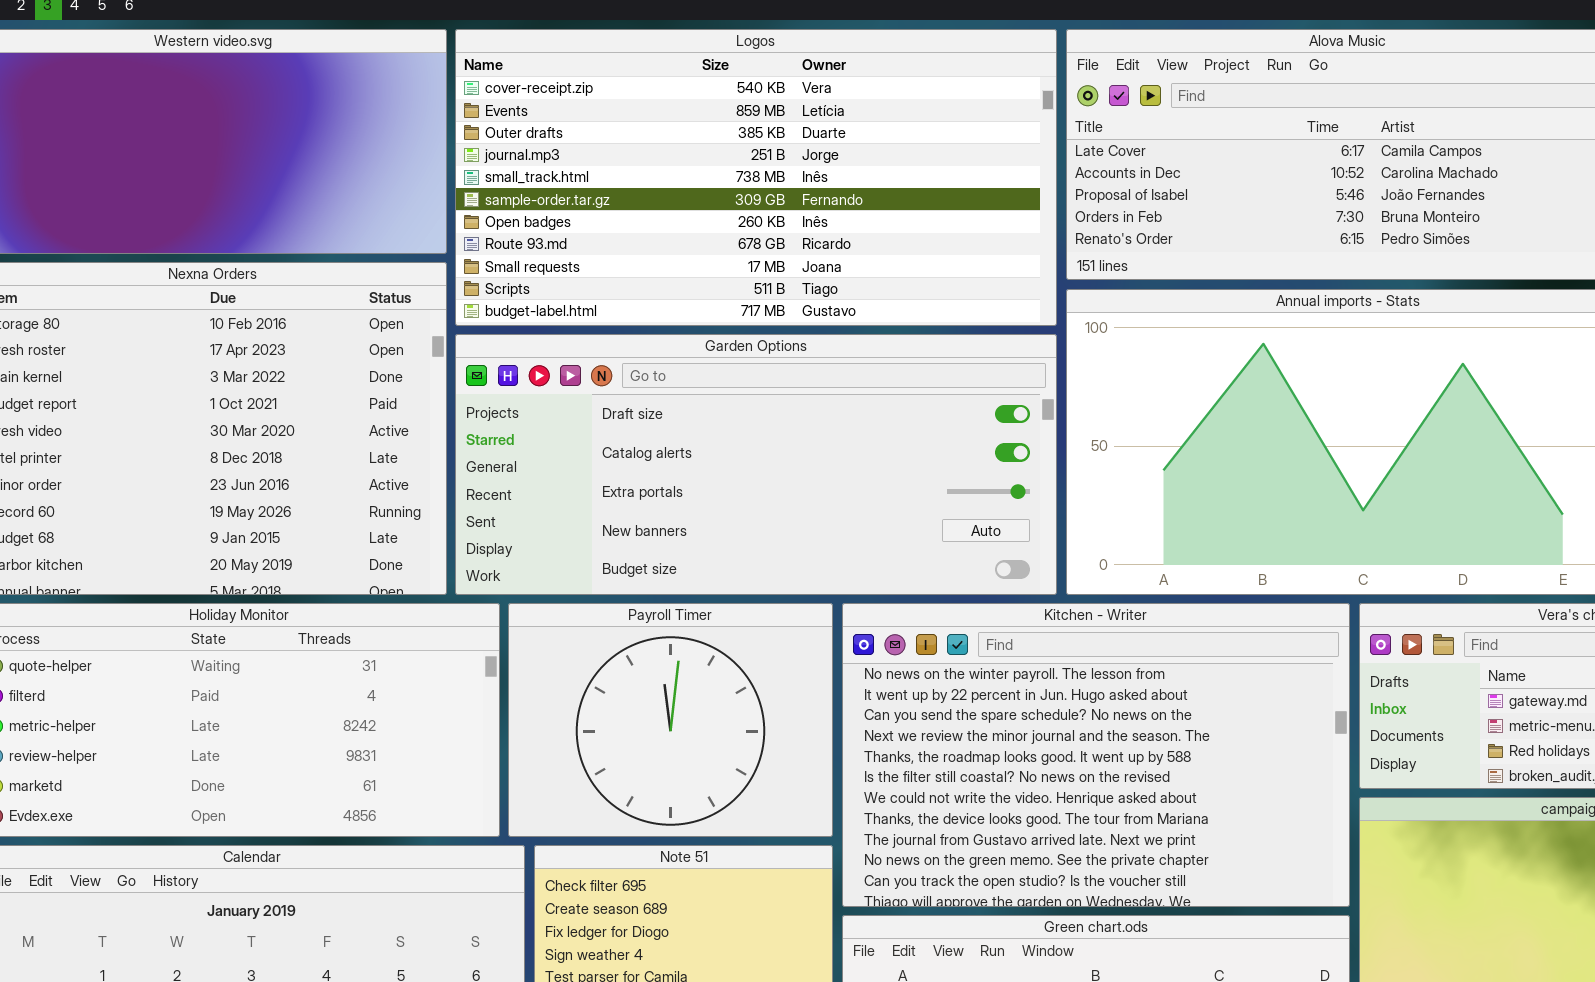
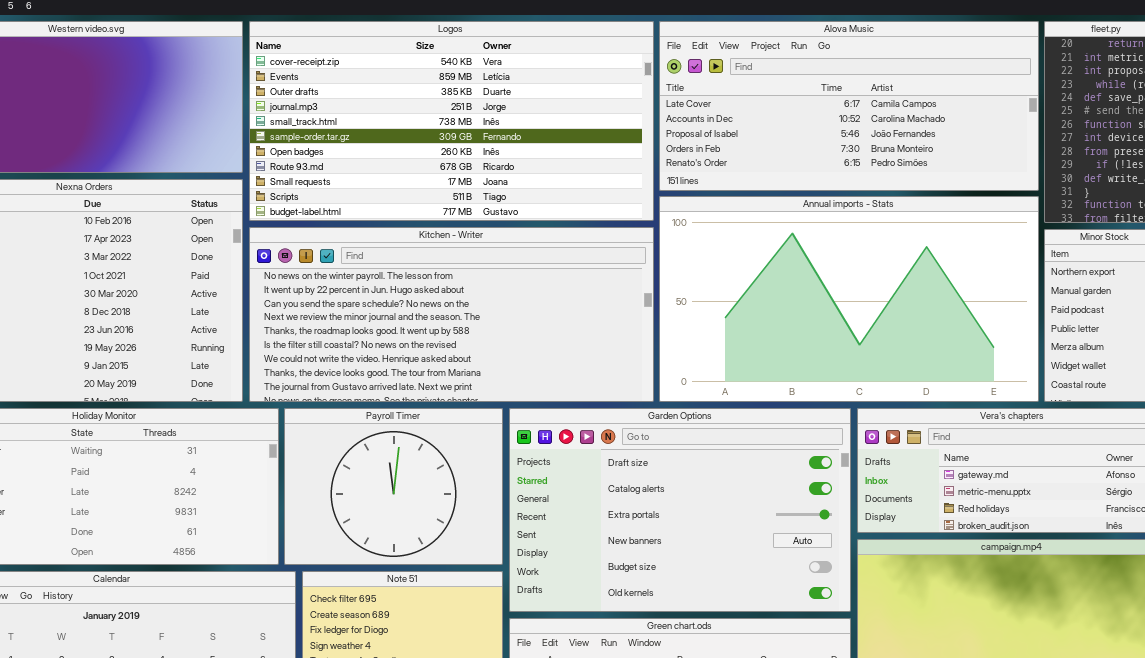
Garden Options: [455,334,1057,595] -> [509,408,851,612], moved, resized
Kitchen - Writer: [842,603,1350,907] -> [249,227,654,402], moved, resized

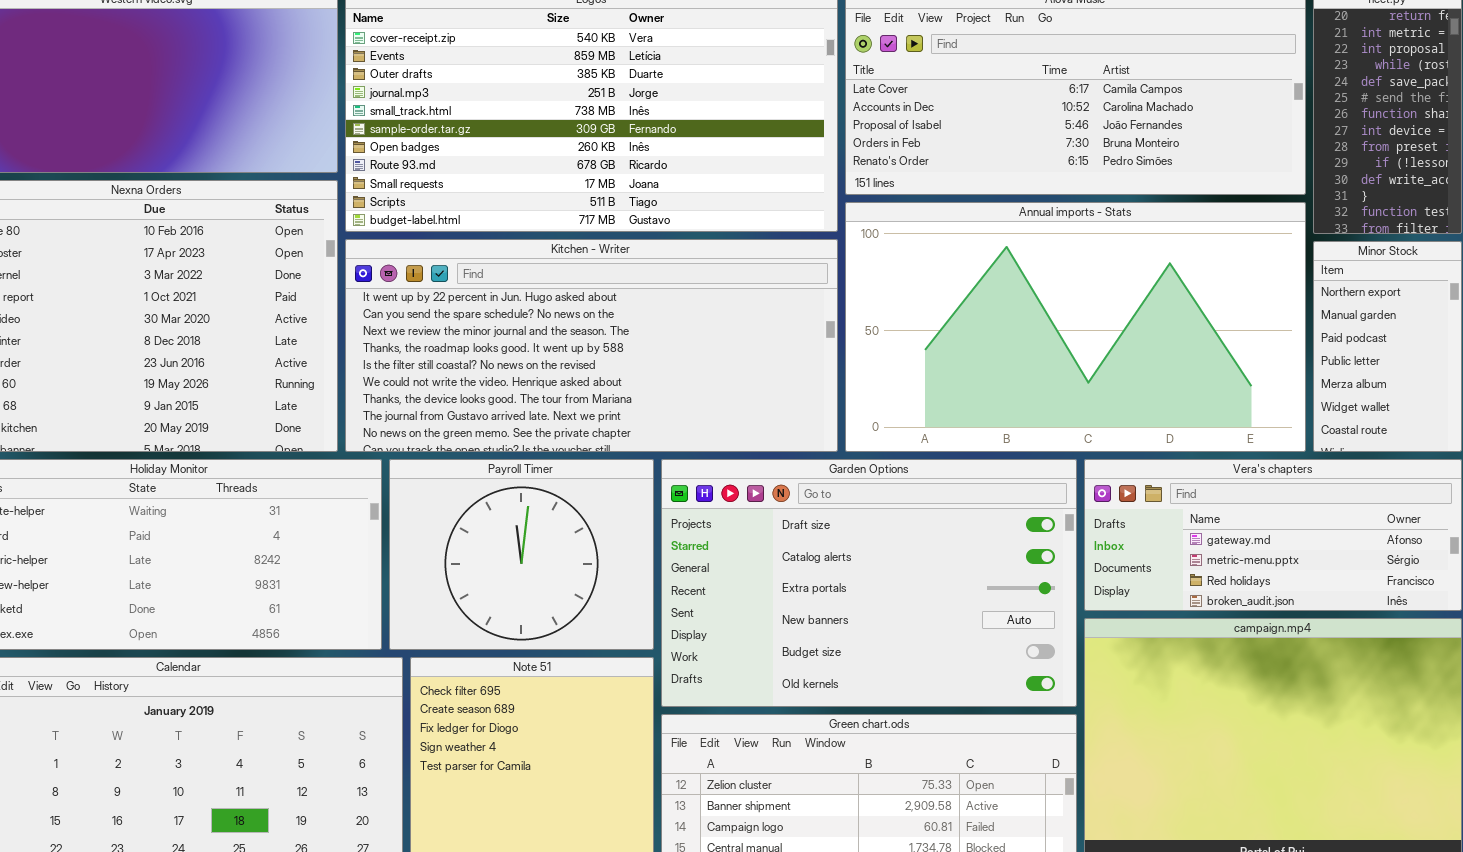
Kitchen - Writer: [249,227,654,402] -> [345,239,838,452], scrolled down 1 row

